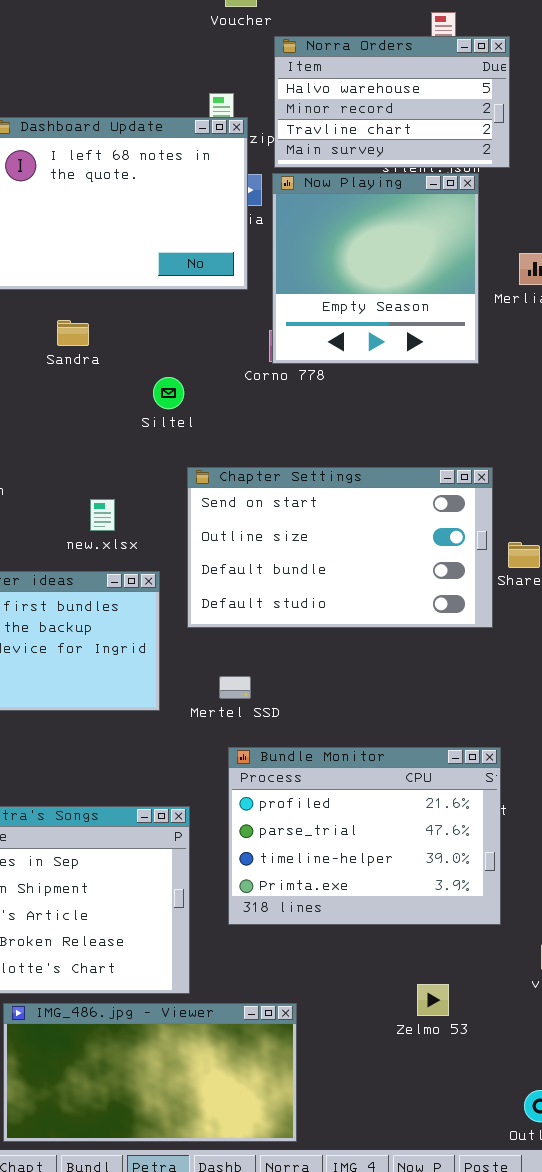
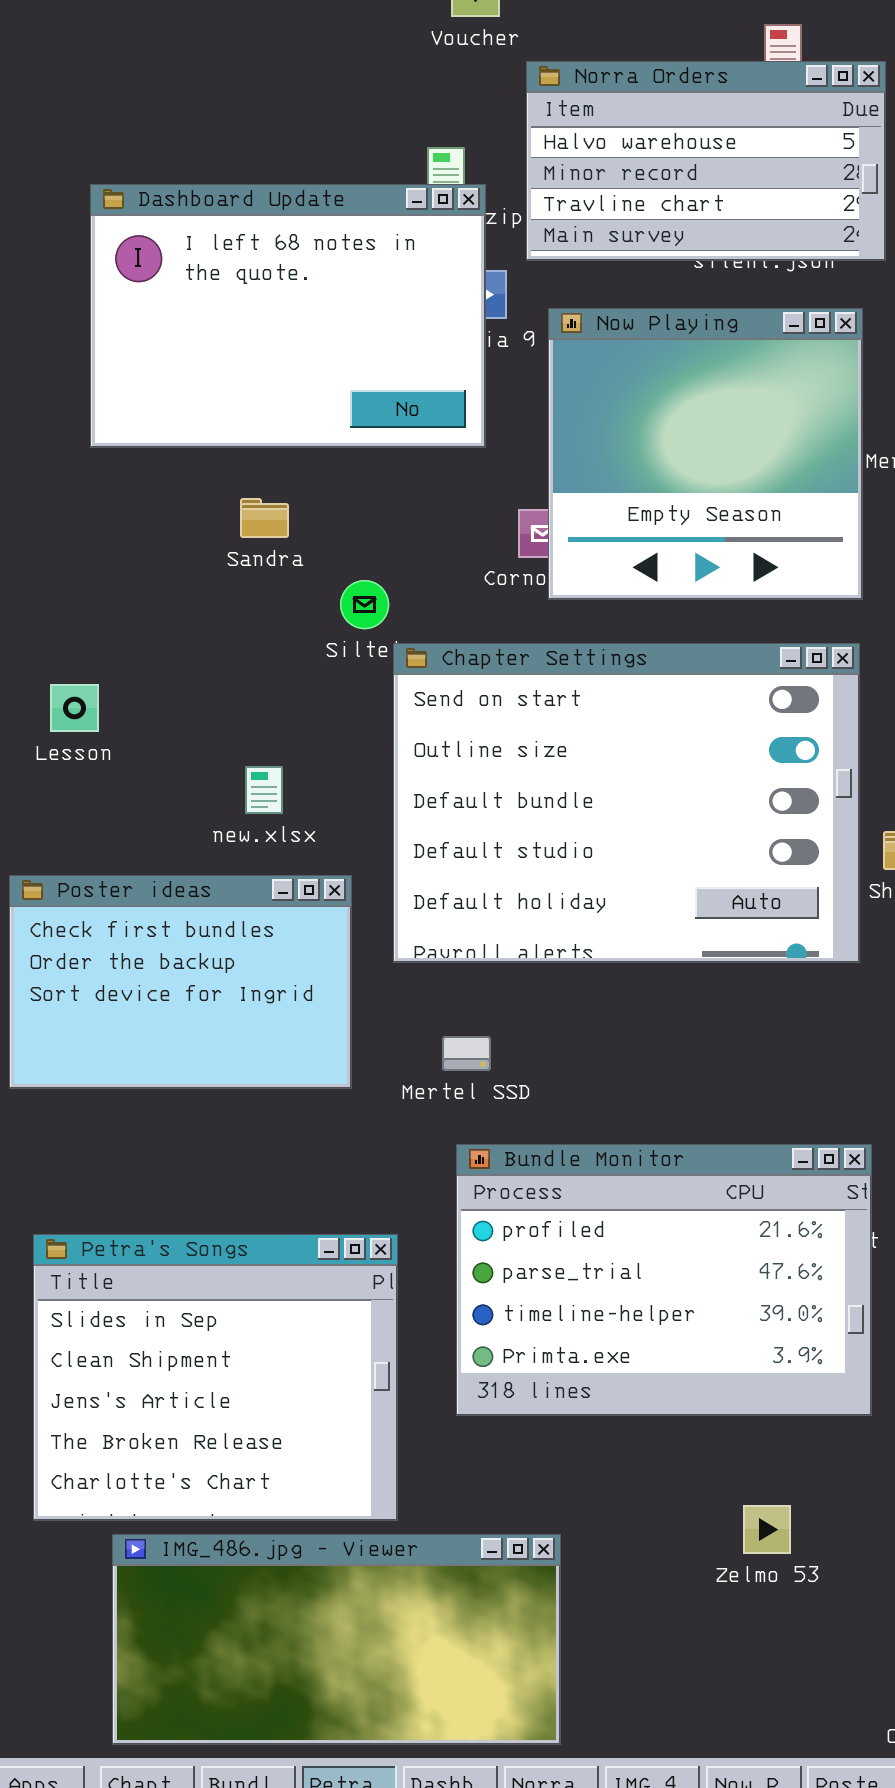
Now Playing: [272,173,479,364] -> [548,308,863,600], moved
Sandra: [57,320,89,346] -> [240,498,289,538], moved
Chapter Settings: [187,467,493,628] -> [393,643,860,963], resized

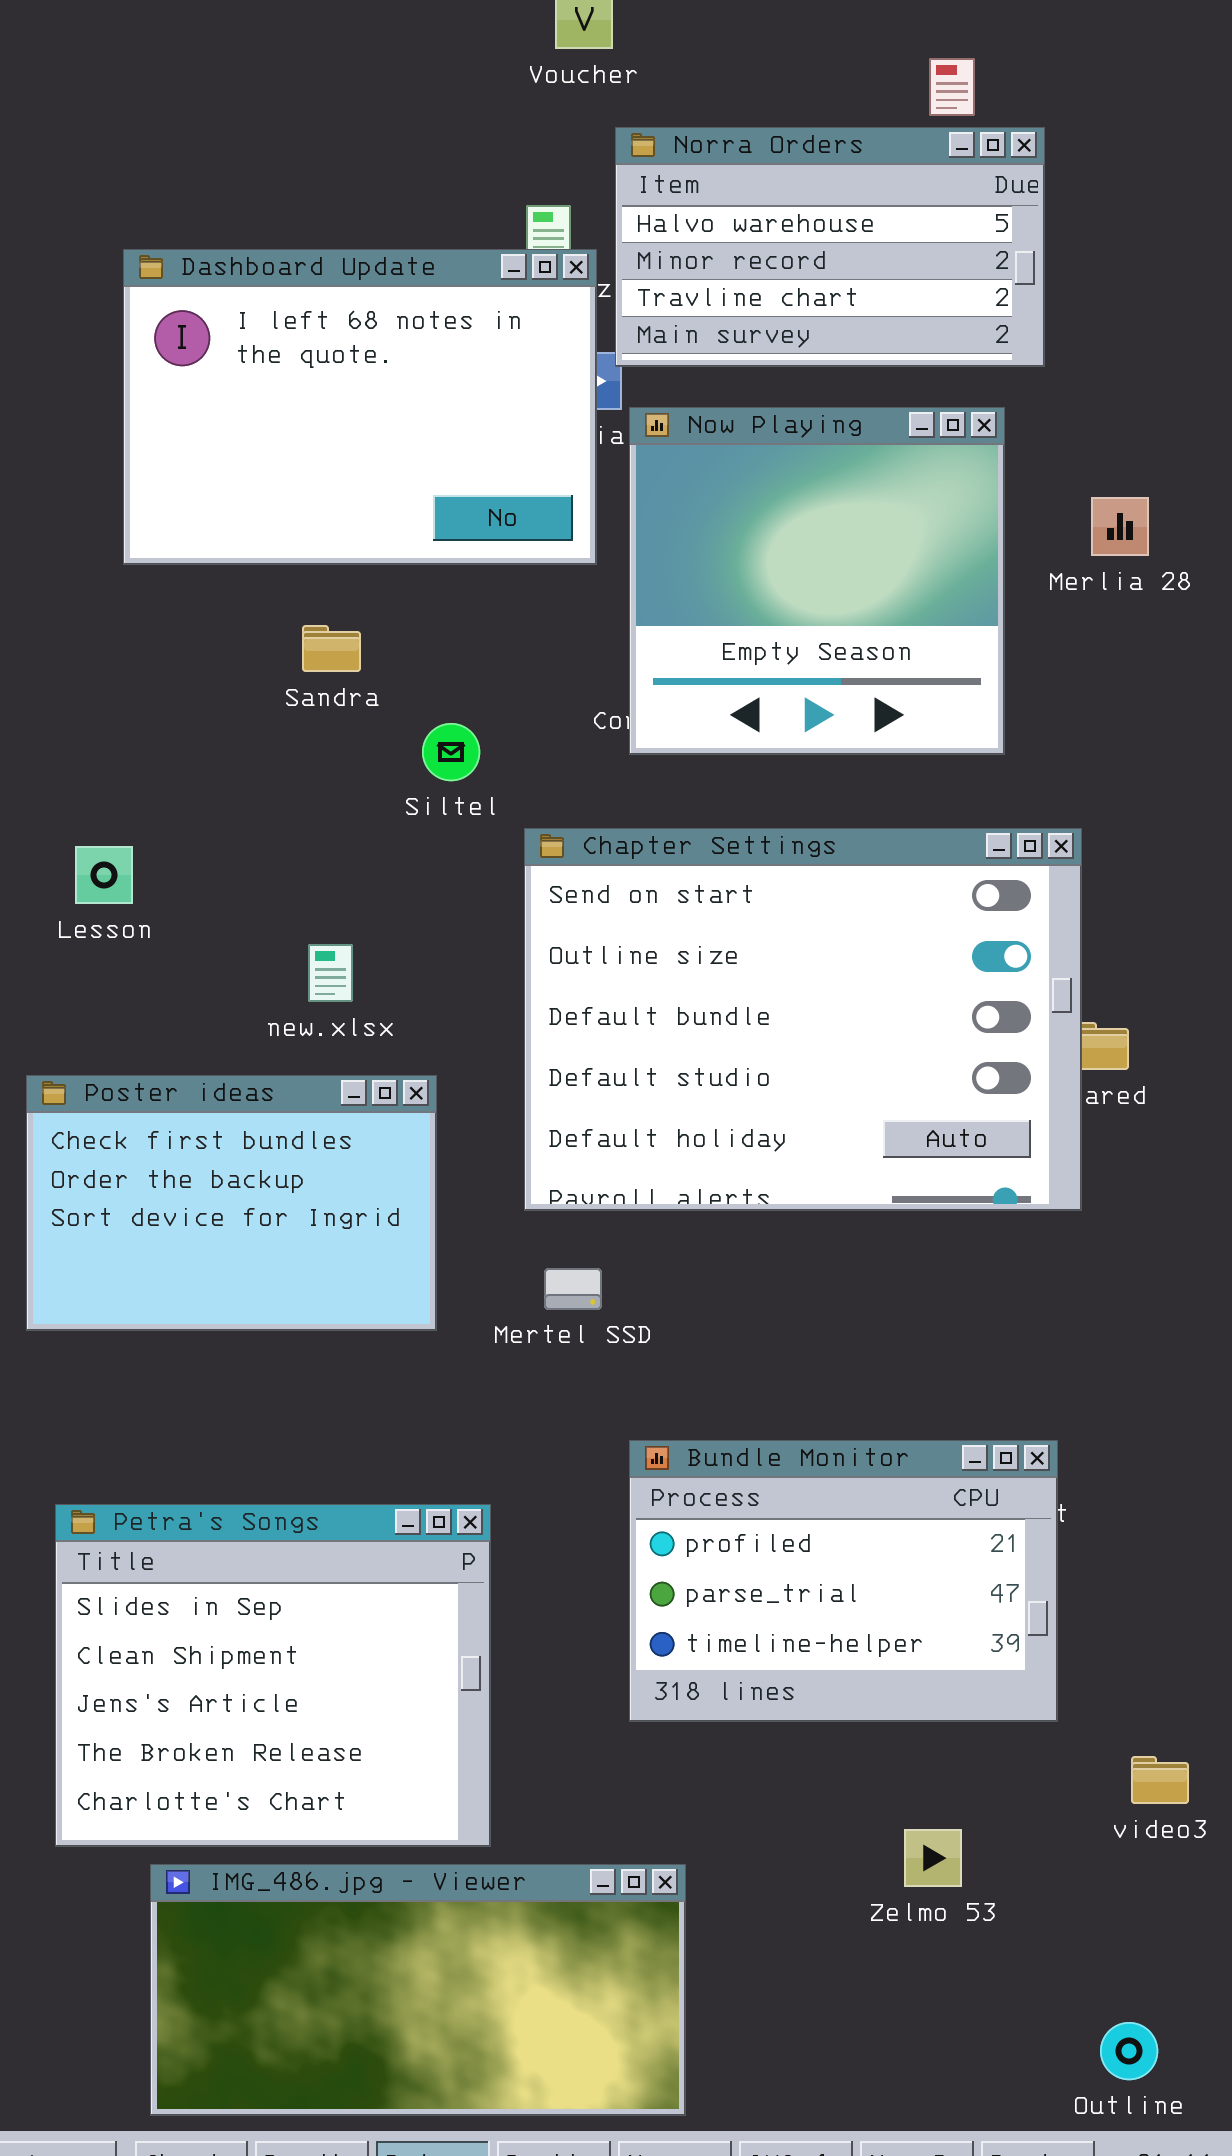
Norra Orders: [526,61,886,261] -> [615,127,1045,367], moved
Now Playing: [548,308,863,600] -> [629,407,1005,755], moved
Chapter Settings: [393,643,860,963] -> [524,828,1082,1211], moved
Bundle Monitor: [456,1144,872,1416] -> [629,1440,1058,1722], resized

